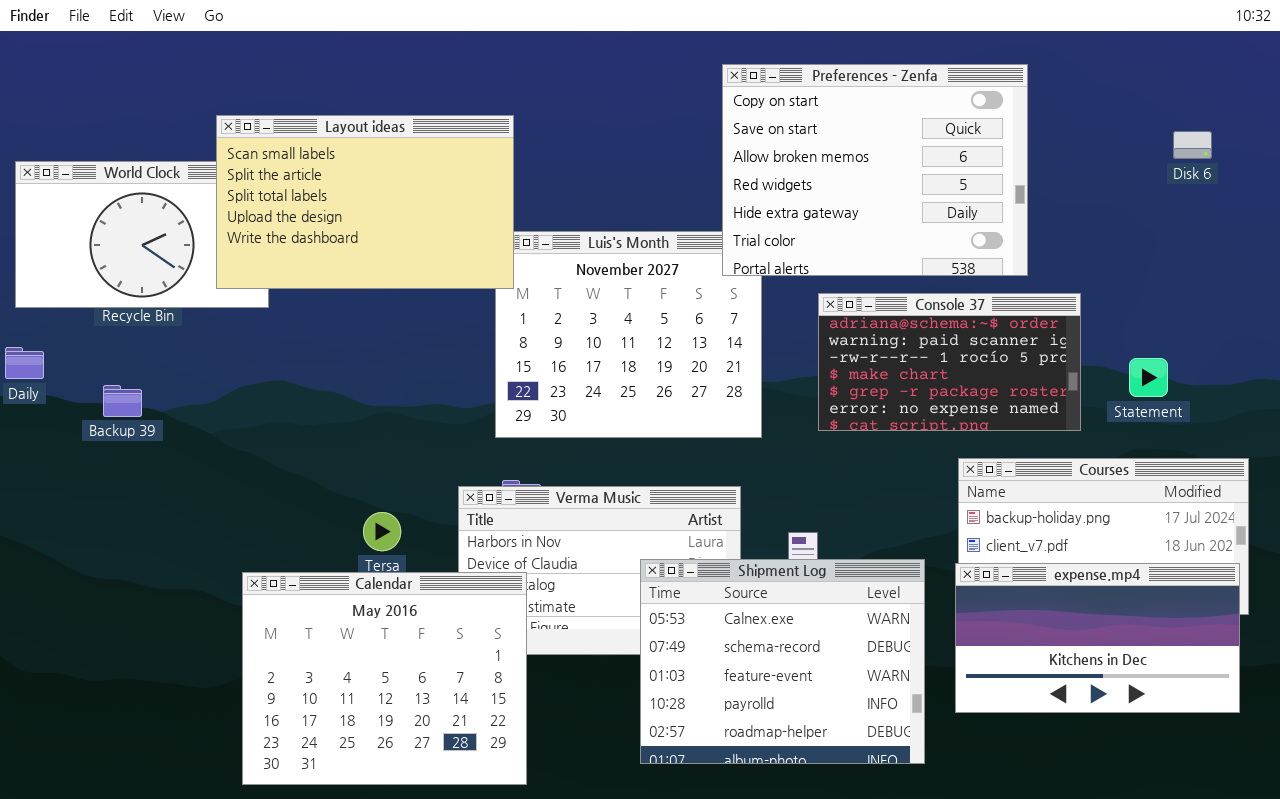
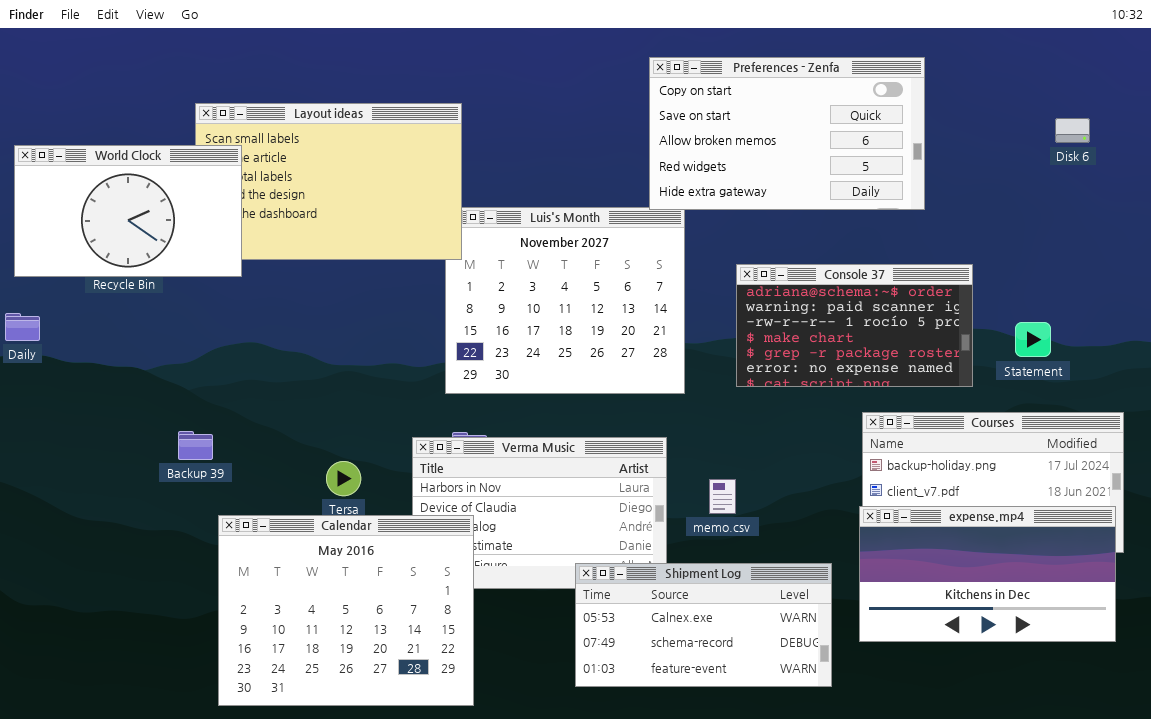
Preferences - Zenfa: [722,64,1028,276] -> [649,57,925,210], resized
World Clock: [15,161,269,308] -> [14,145,242,277], raised
Backup 39: [103,385,142,417] -> [178,431,213,460], moved
Shipment Log: [640,559,925,764] -> [575,563,832,687], resized

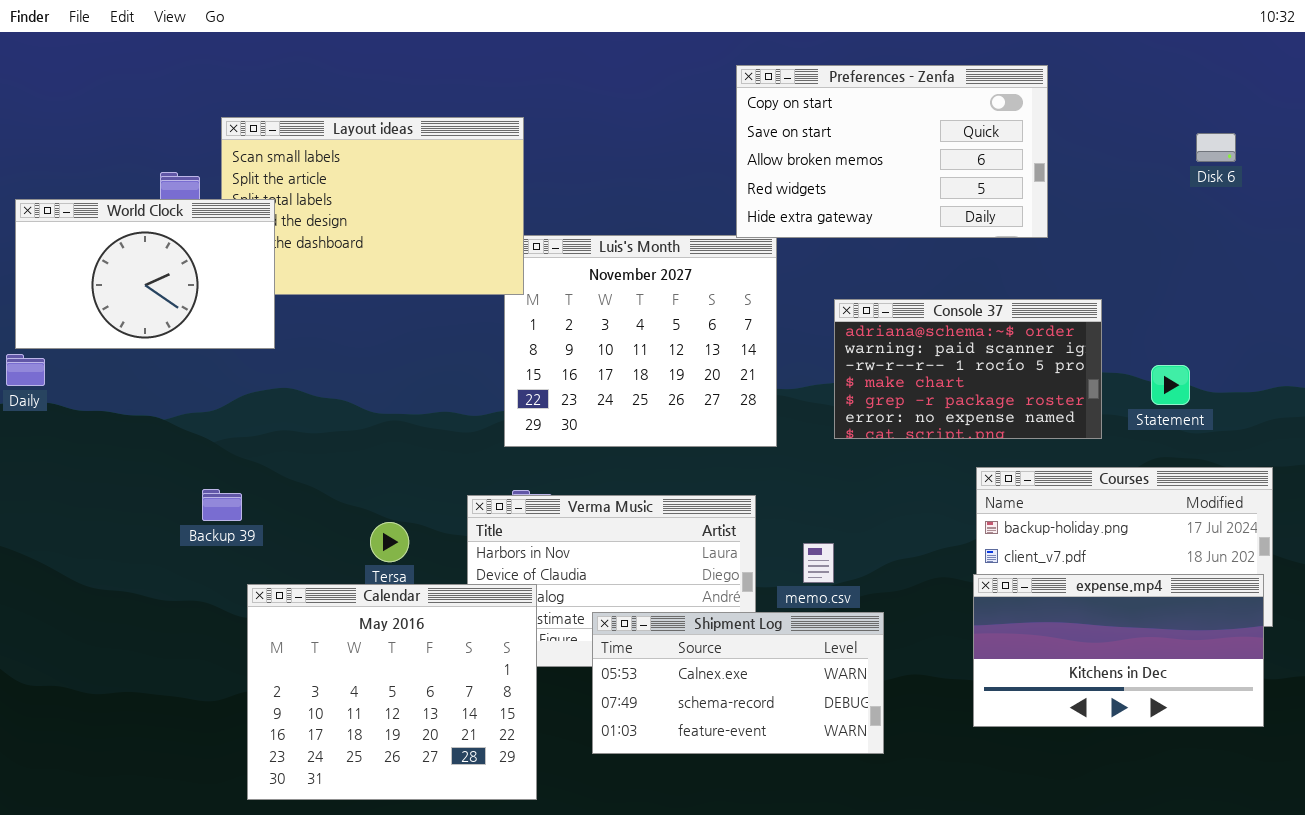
World Clock: [14,145,242,277] -> [15,199,275,349], moved
Shipment Log: [575,563,832,687] -> [592,612,884,754], moved

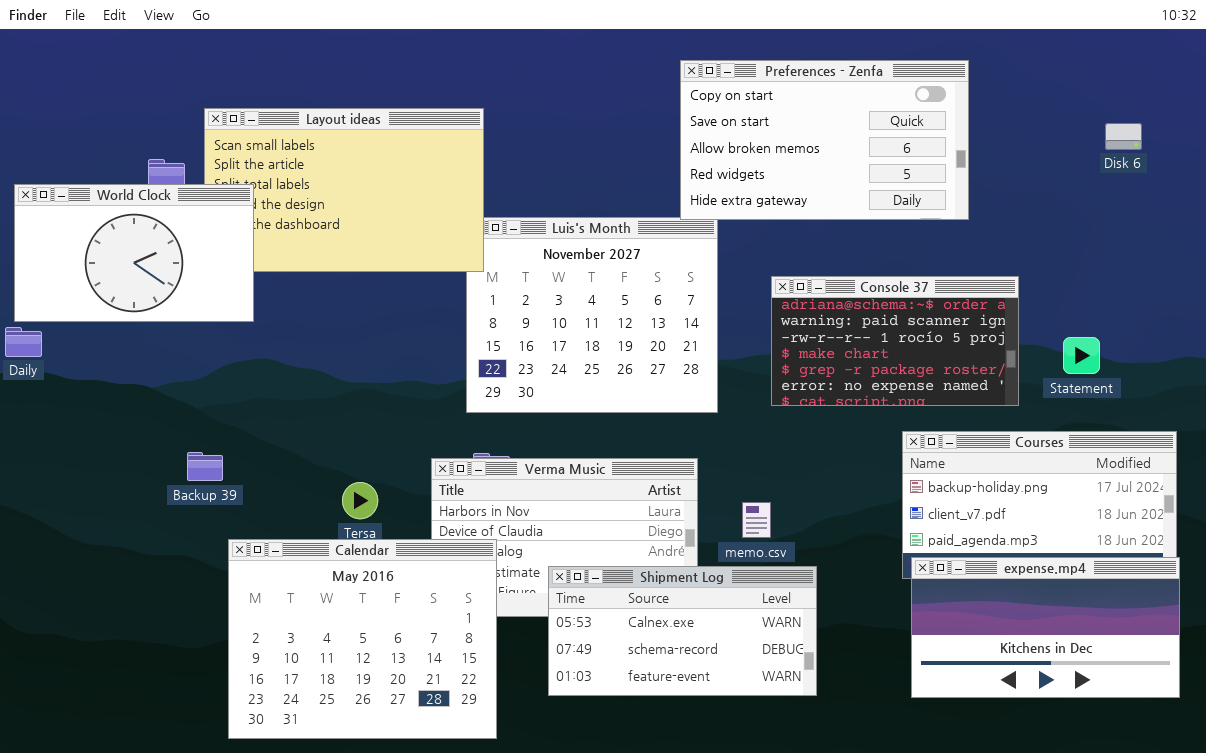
expense.mp4: [973,574,1264,727] -> [911,557,1180,698], moved

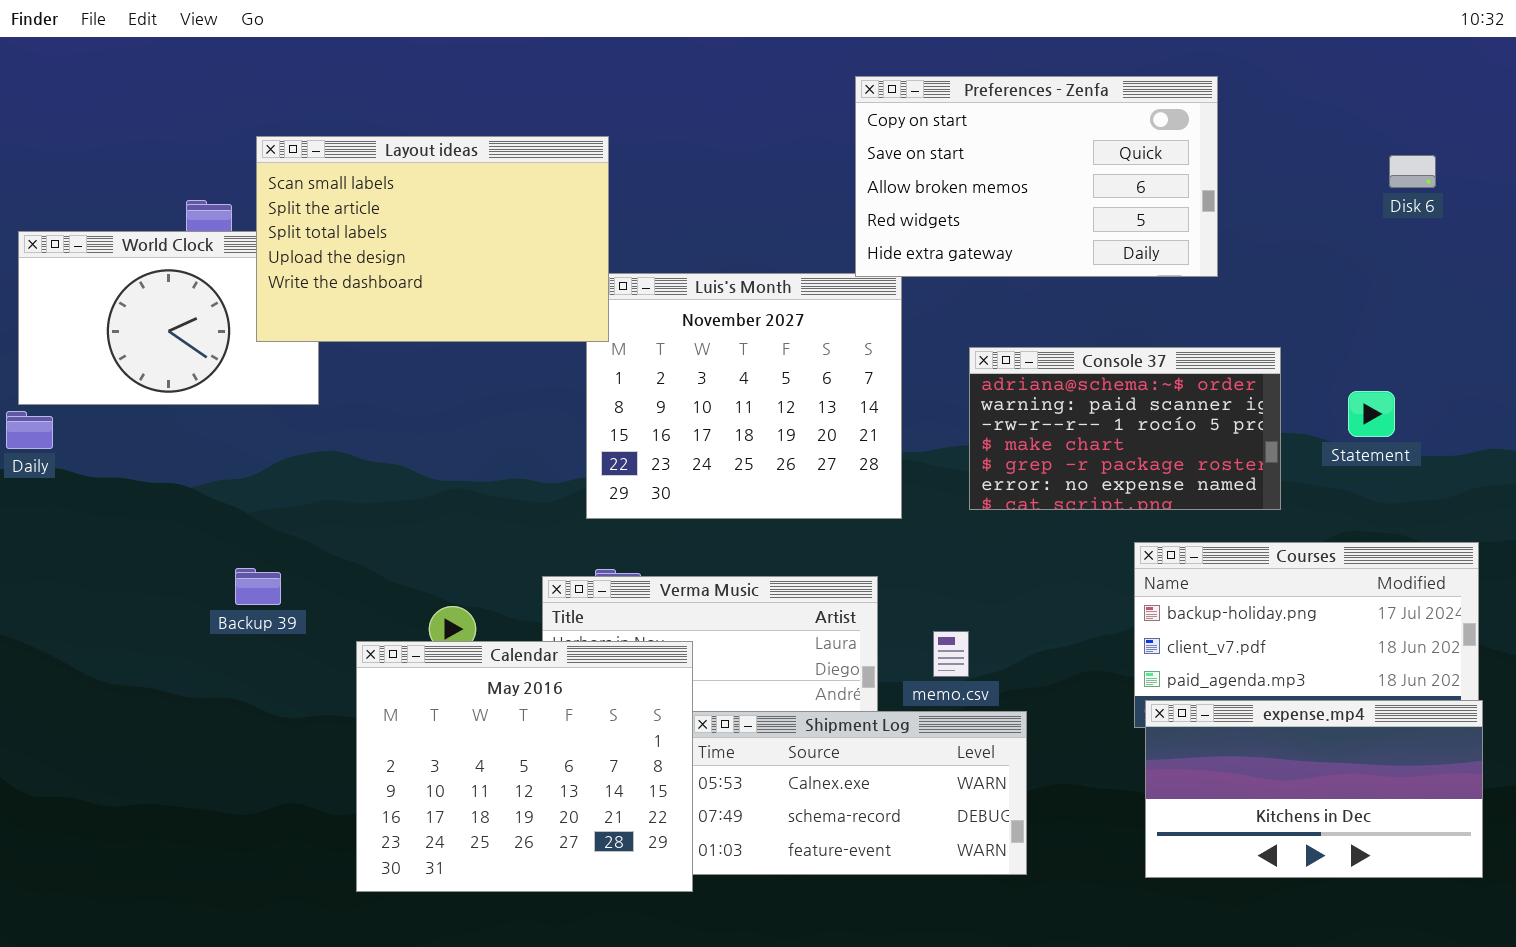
Layout ideas: [204,108,484,272] -> [256,136,609,342], raised
Statement: [1063,337,1100,374] -> [1348,391,1395,437], moved
Calendar: [228,539,497,739] -> [356,641,693,892], moved

